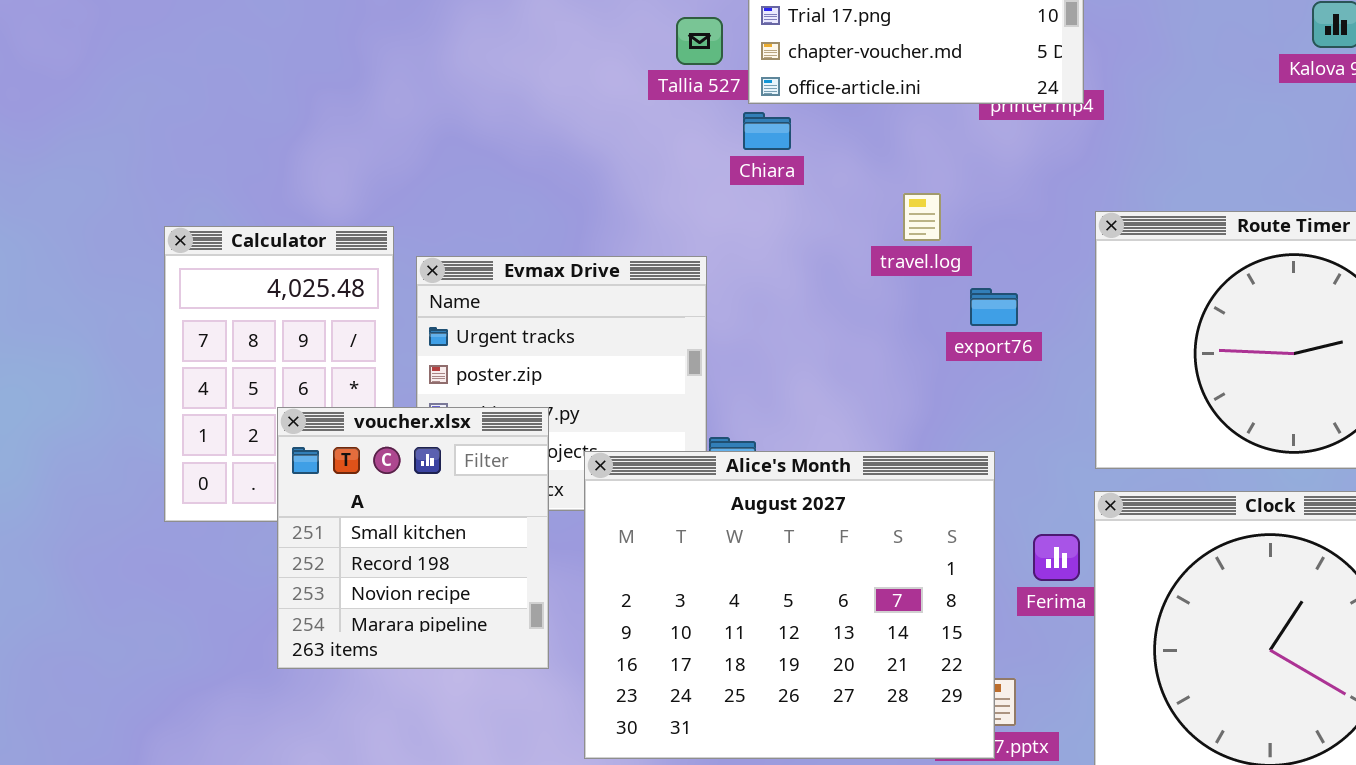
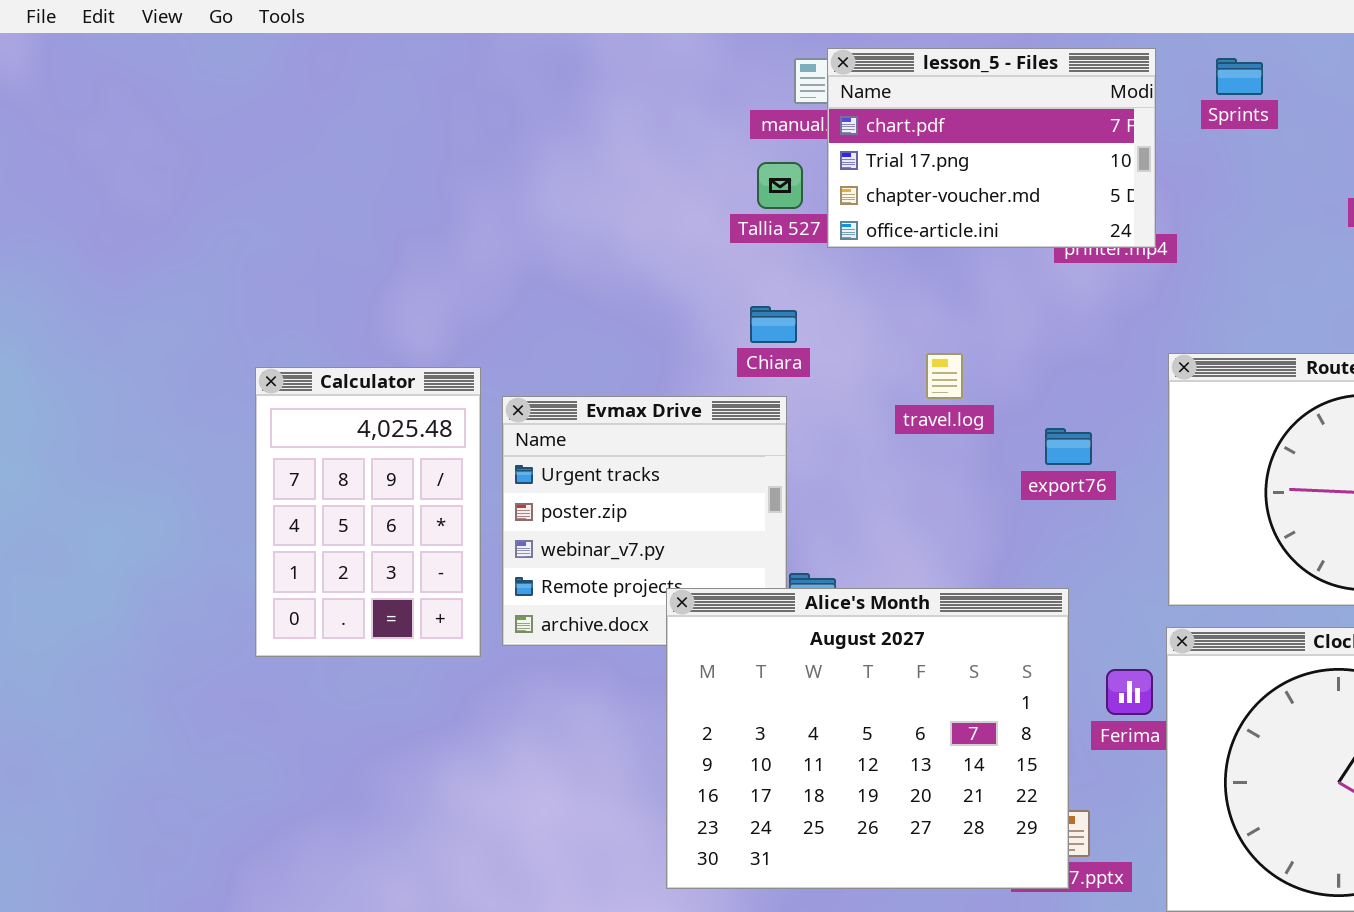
Chiara: [743,112,791,150] -> [750,306,797,343], moved
travel.log: [903,193,941,241] -> [926,353,963,399], moved
voucher.xlsx: [277,407,549,669] -> none, closed

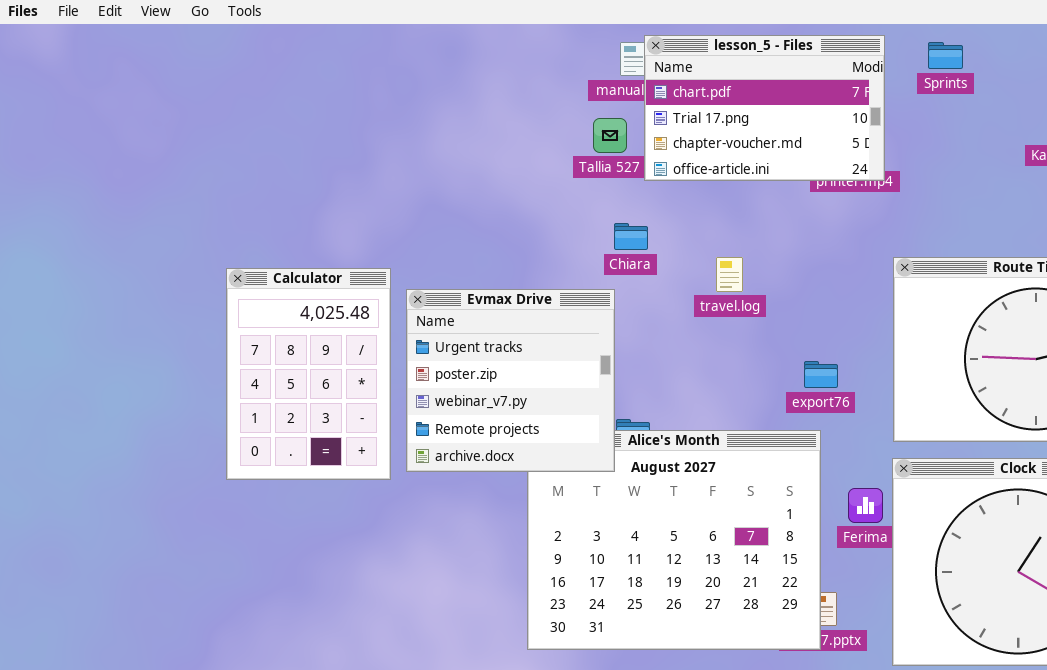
Chiara: [750,306,797,343] -> [614,223,648,250], moved
Evmax Drive: [502,396,787,646] -> [406,289,615,472], raised
export76: [1045,428,1092,465] -> [804,361,838,388], moved

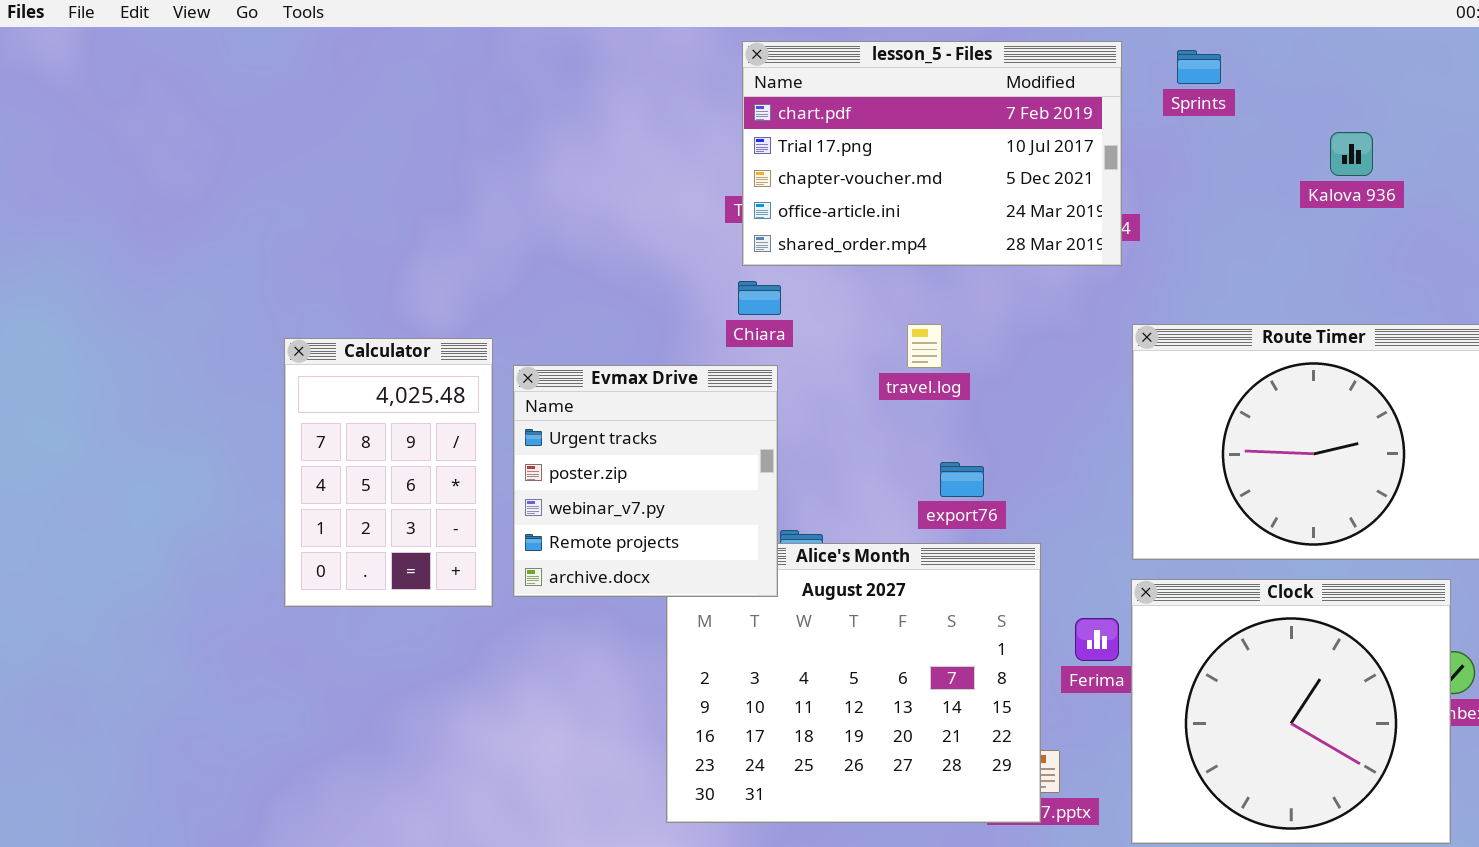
lesson_5 - Files: [644,35,885,181] -> [742,41,1122,266], resized
Chiara: [614,223,648,250] -> [738,281,781,315], moved
export76: [804,361,838,388] -> [940,462,984,497], moved

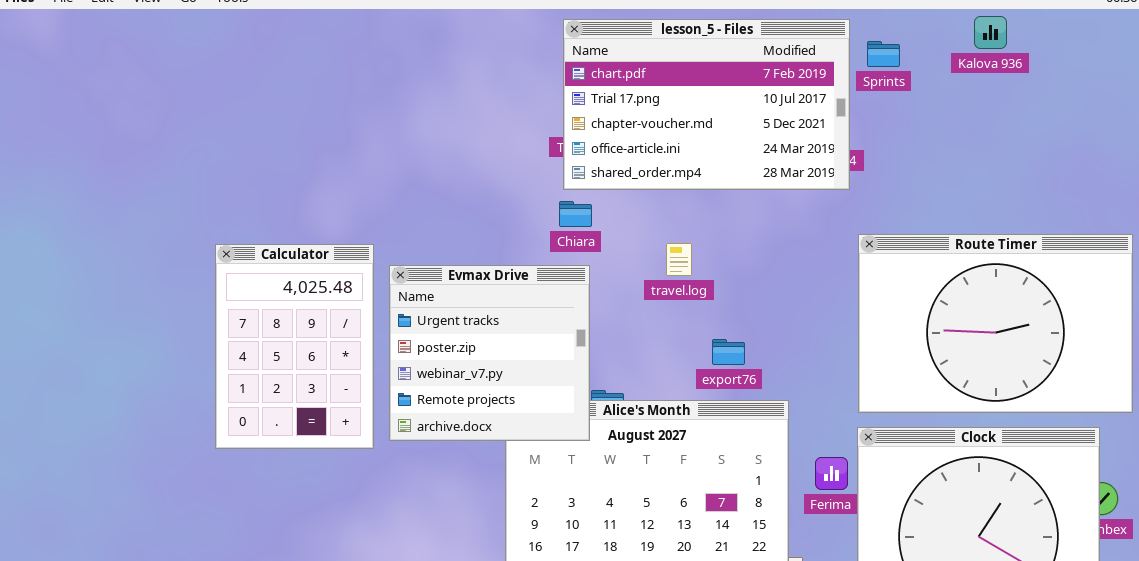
Sprints: [1177,50,1221,84] -> [867,41,900,67], moved
Kalova 936: [1330,132,1373,176] -> [974,16,1007,49], moved
travel.log: [907,324,942,368] -> [666,243,692,276], moved

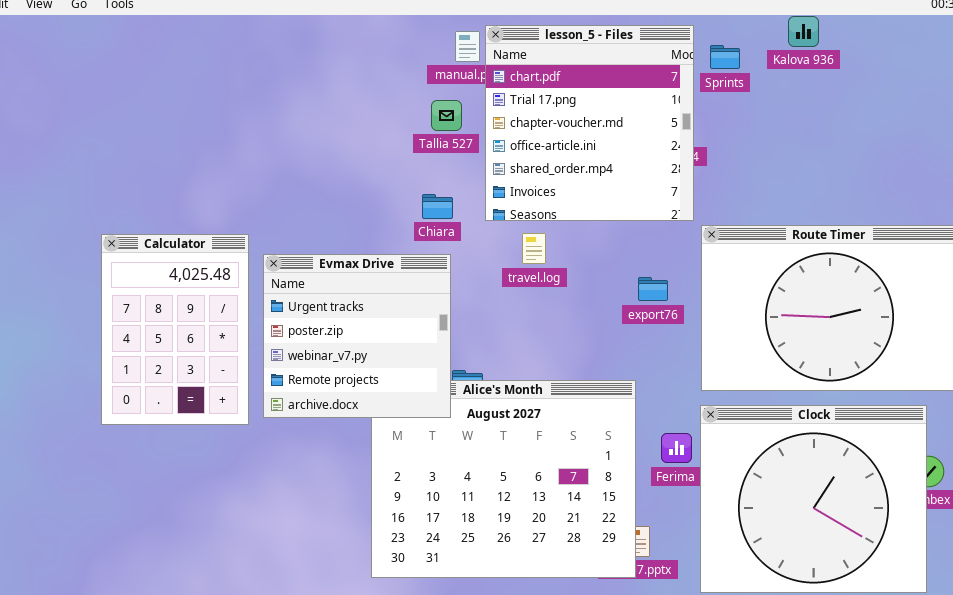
Kalova 936: [974,16,1007,49] -> [788,16,819,47], moved
lesson_5 - Files: [563,19,850,190] -> [485,25,694,221], resized
export76: [712,339,745,365] -> [638,277,668,301], moved

